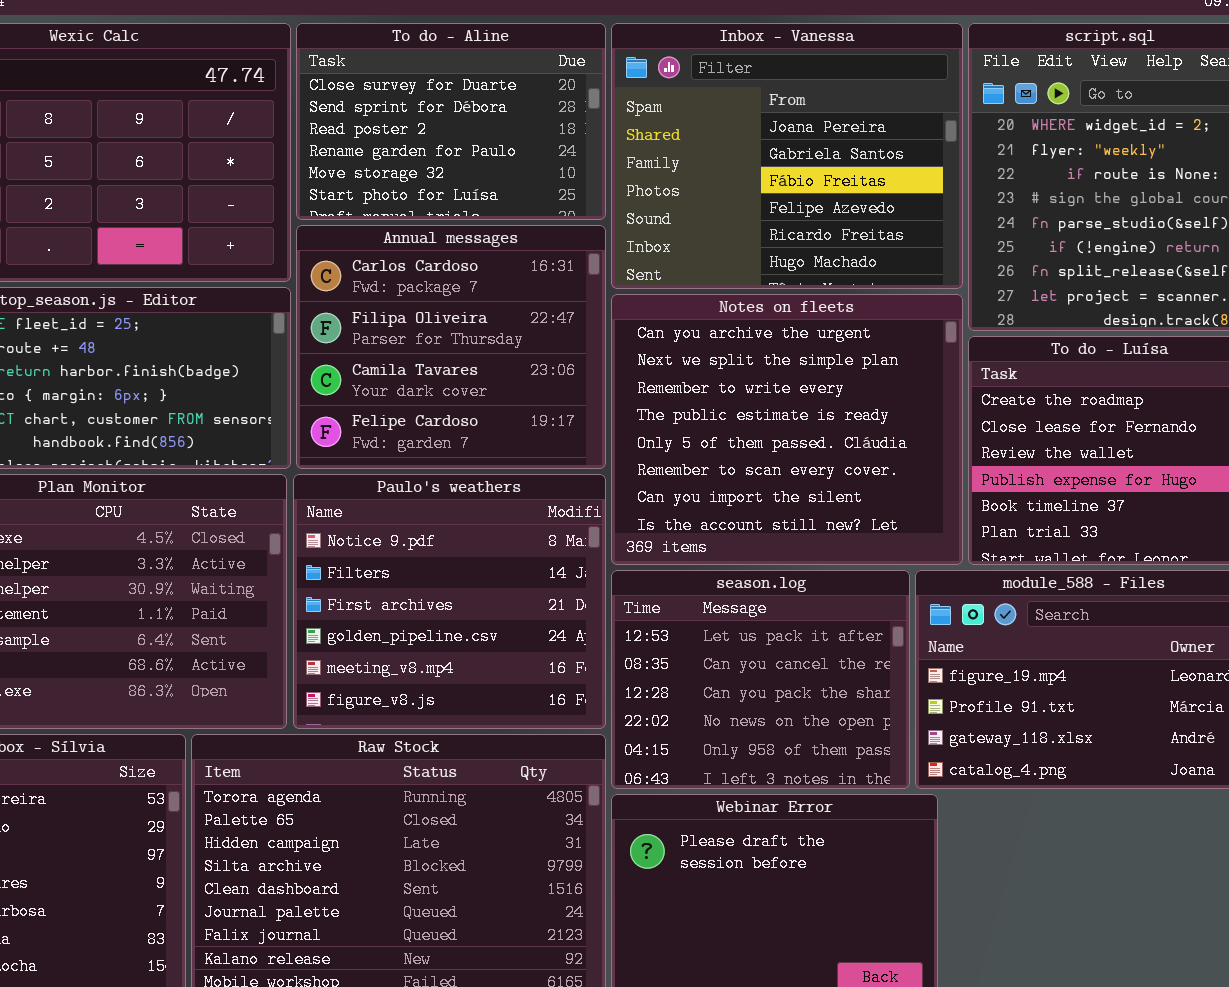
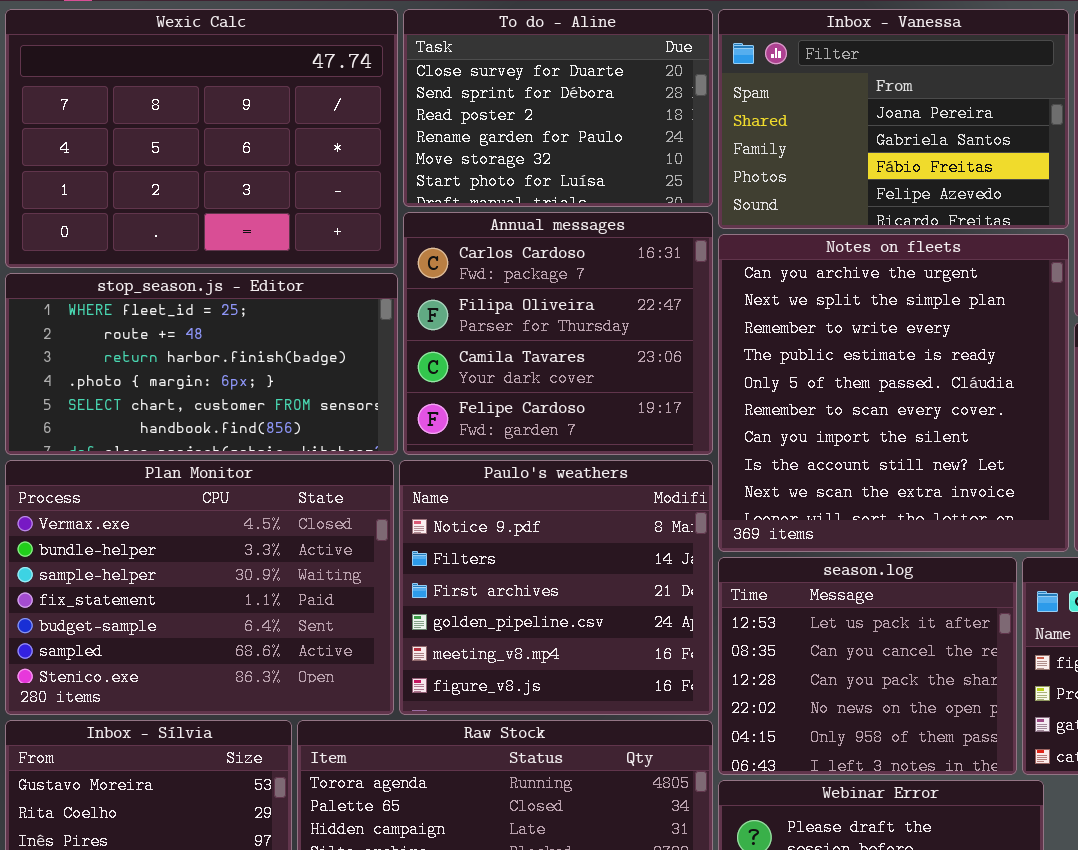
Inbox - Vanessa: [611,23,963,289] -> [718,9,1069,229], resized
Notes on fleets: [611,294,963,565] -> [718,234,1069,552], resized

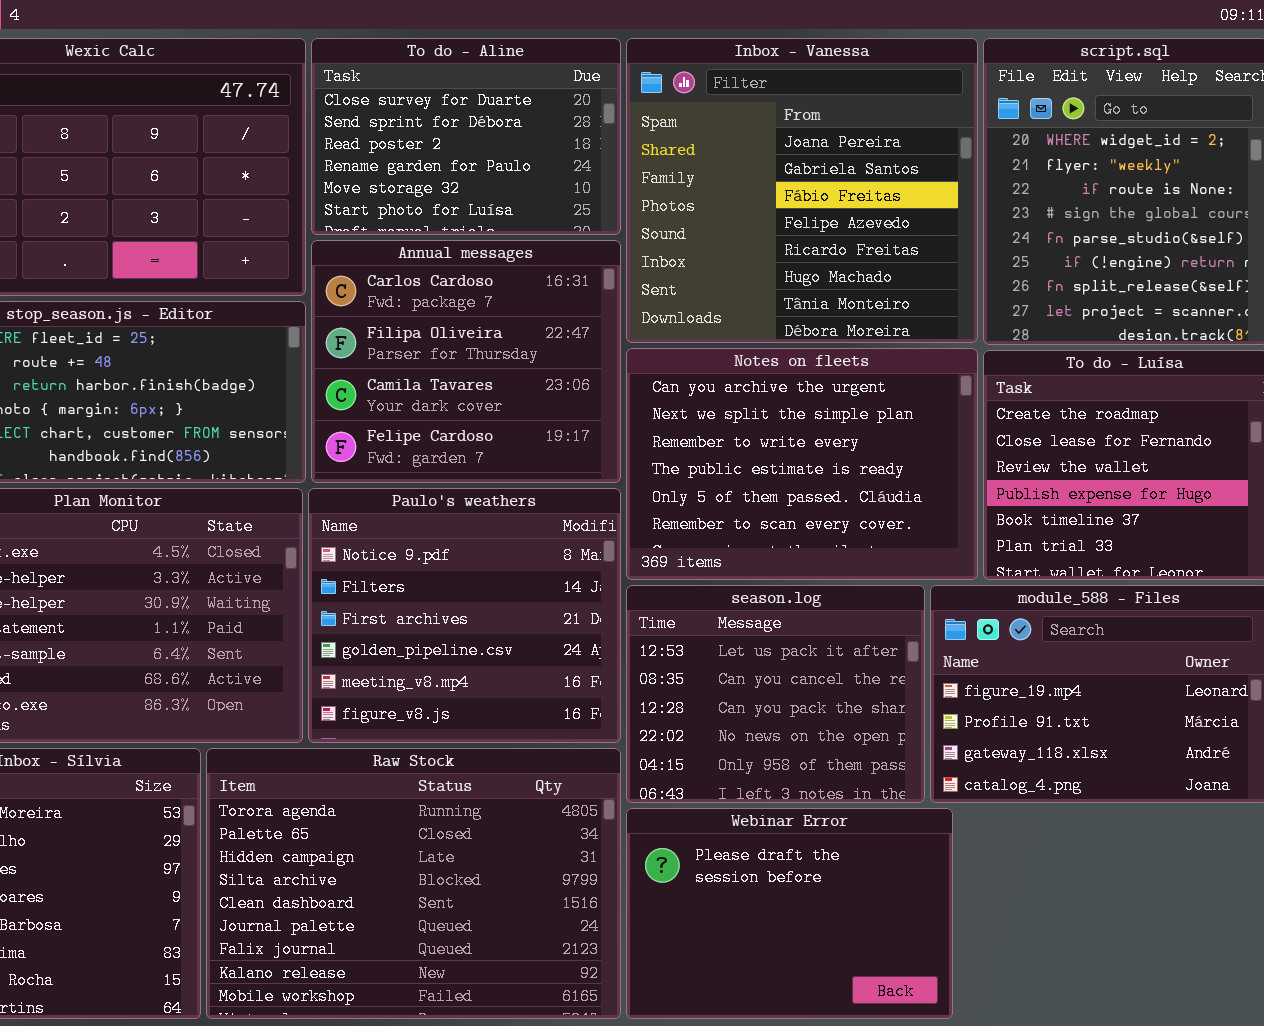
Inbox - Vanessa: [718,9,1069,229] -> [626,38,978,343], resized
Notes on fleets: [718,234,1069,552] -> [626,348,978,580], resized

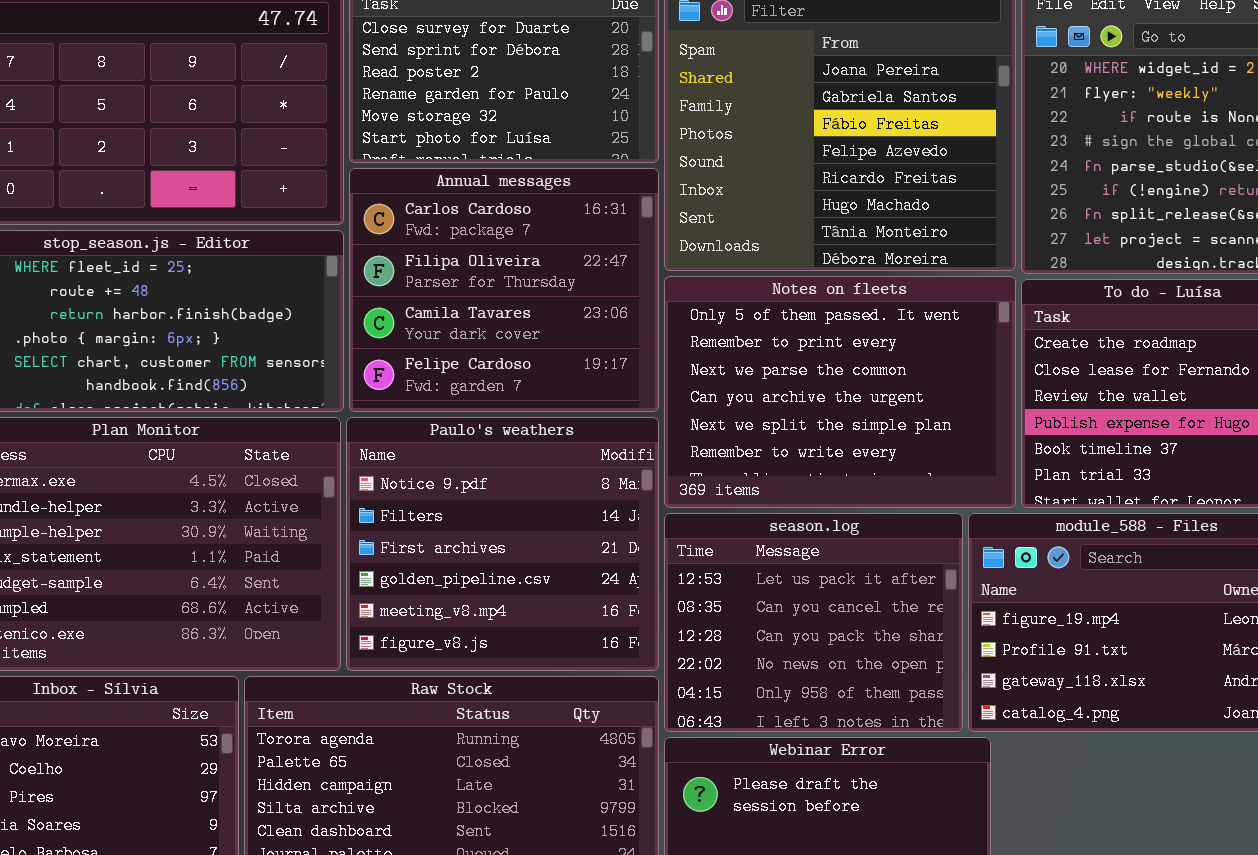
Notes on fleets: [626,348,978,580] -> [664,276,1016,508], scrolled up 3 rows

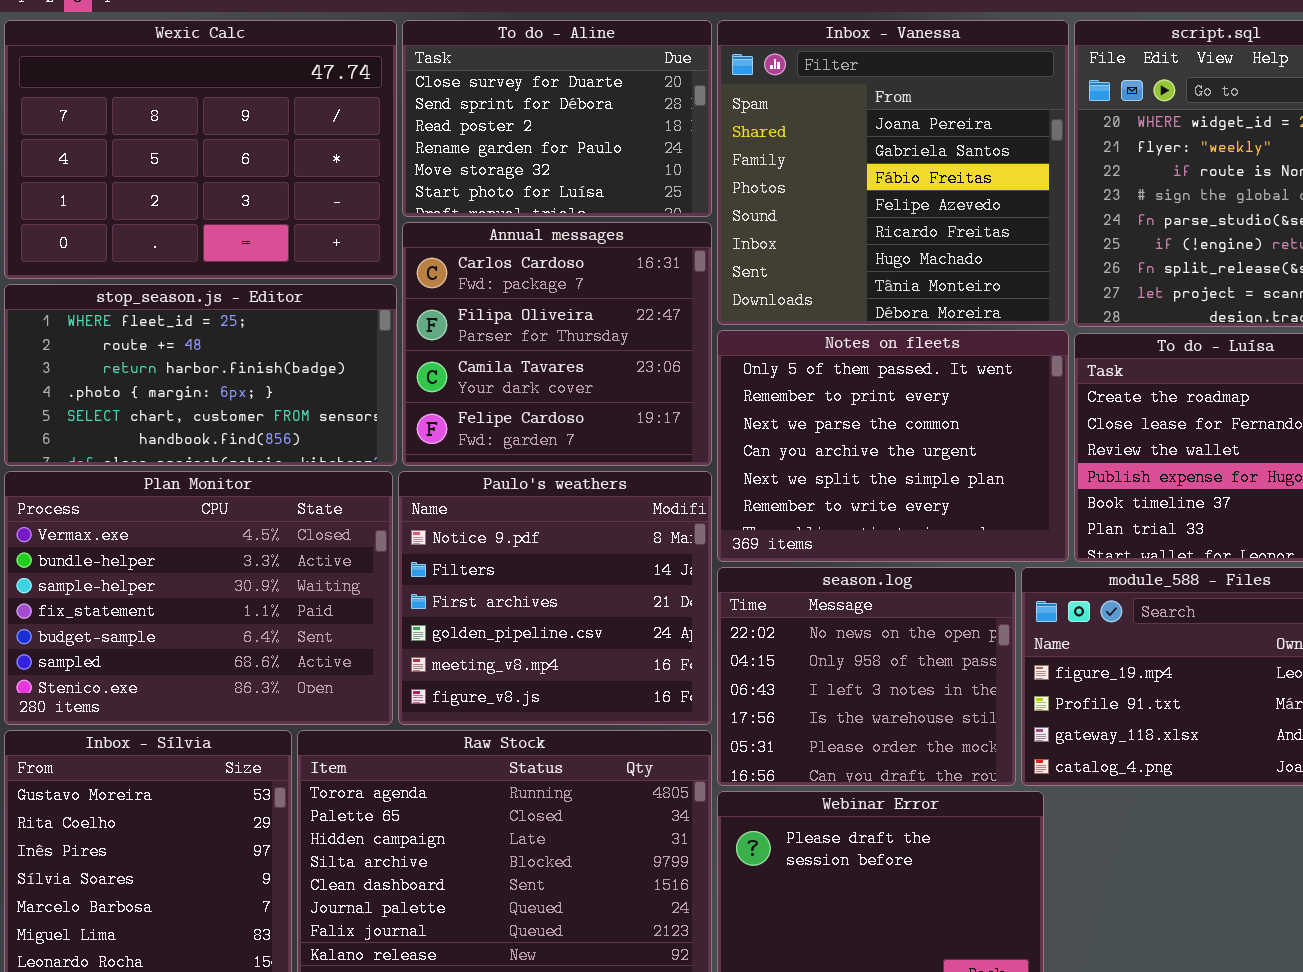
season.log: [664,513,963,732] -> [717,567,1016,786], scrolled down 3 rows

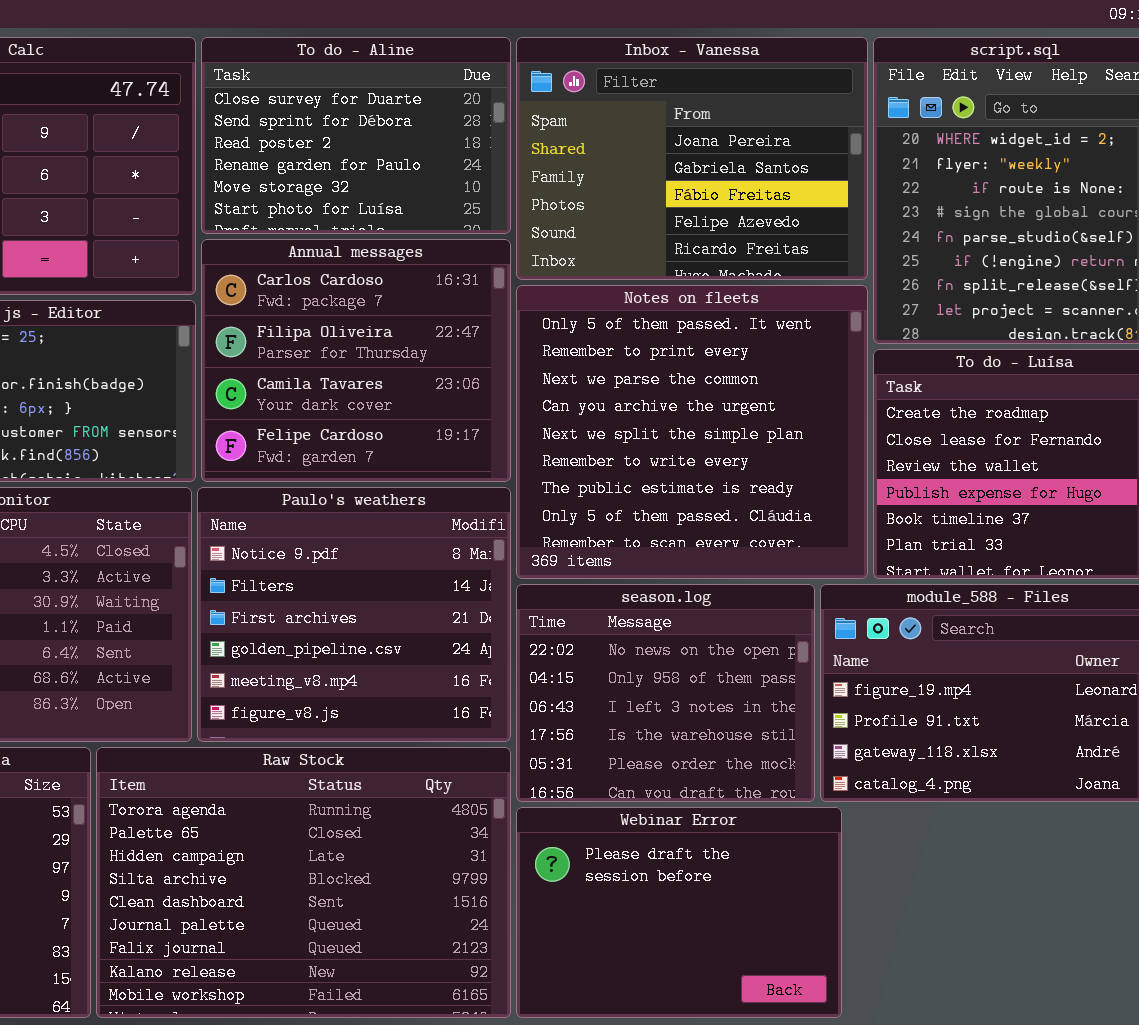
Inbox - Vanessa: [717,20,1069,325] -> [516,37,868,280], resized
Notes on fleets: [717,330,1069,562] -> [516,285,868,579], resized

